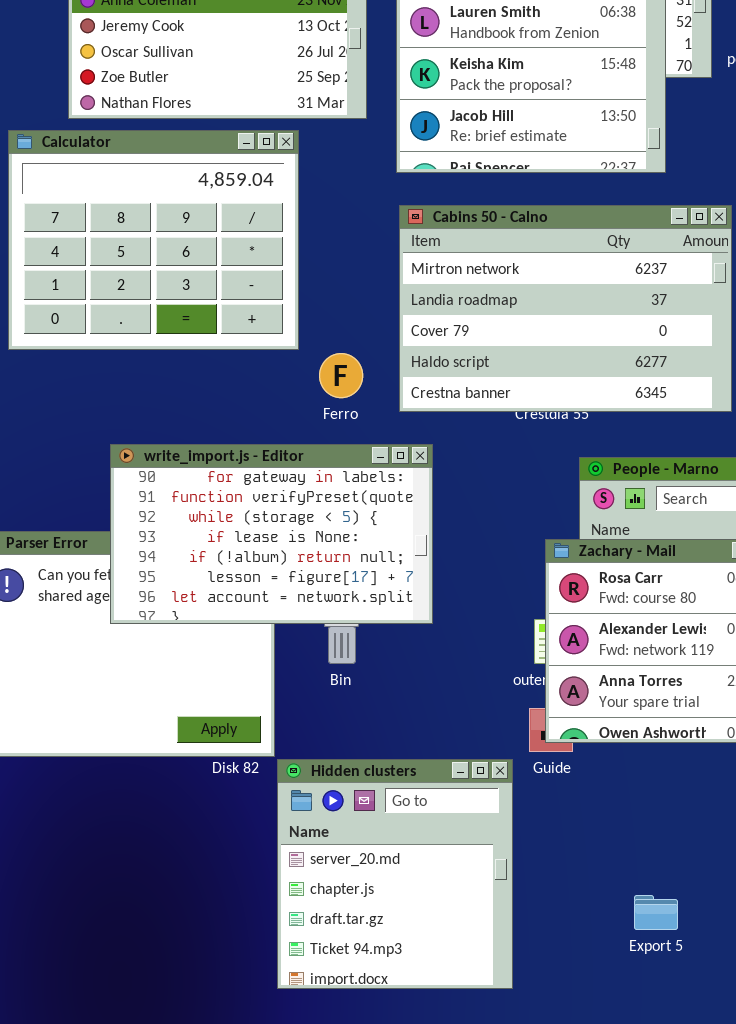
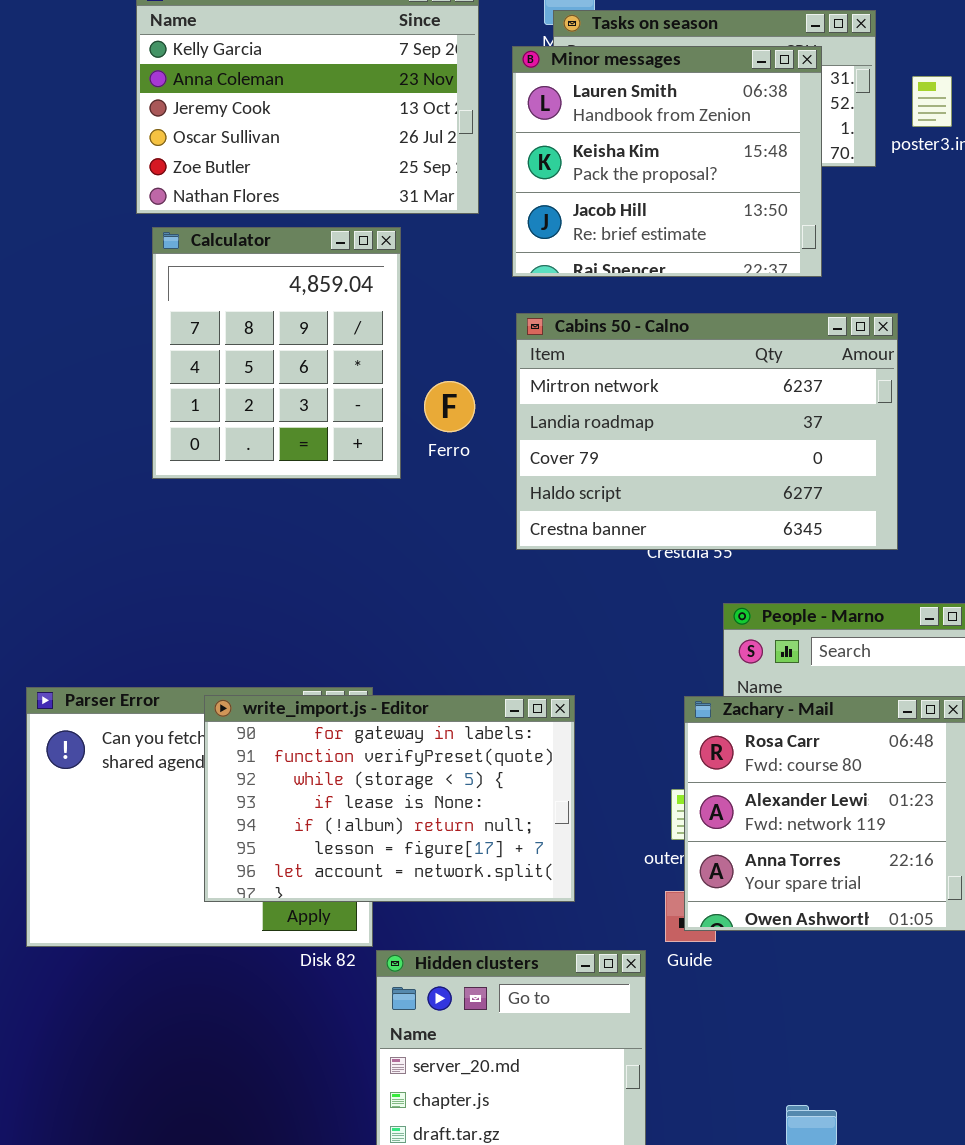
Calculator: [8,130,299,350] -> [152,227,401,479], resized
Ferro: [319,353,363,398] -> [424,381,475,432], moved
write_import.js - Editor: [110,444,433,624] -> [204,695,575,902], moved

